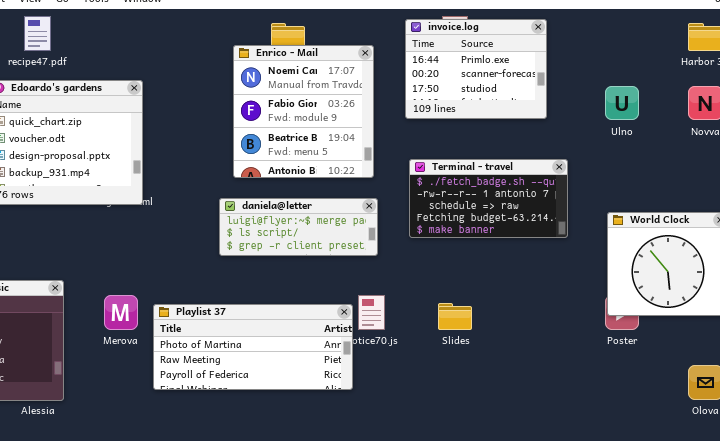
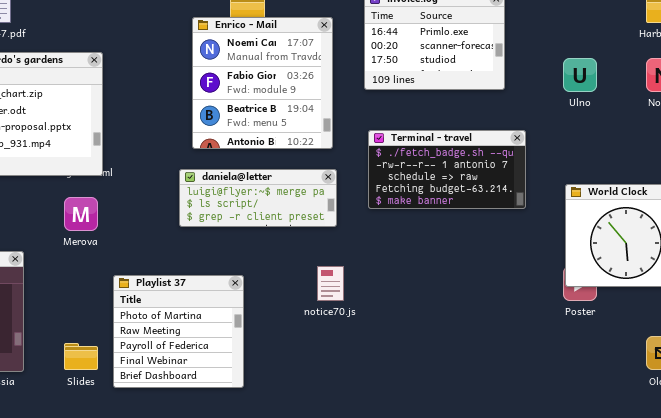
Merova: [104,295,138,330] -> [64,197,98,231], moved
Slides: [438,303,472,330] -> [64,343,98,370], moved
Playlist 37: [153,304,353,390] -> [113,275,244,388], resized

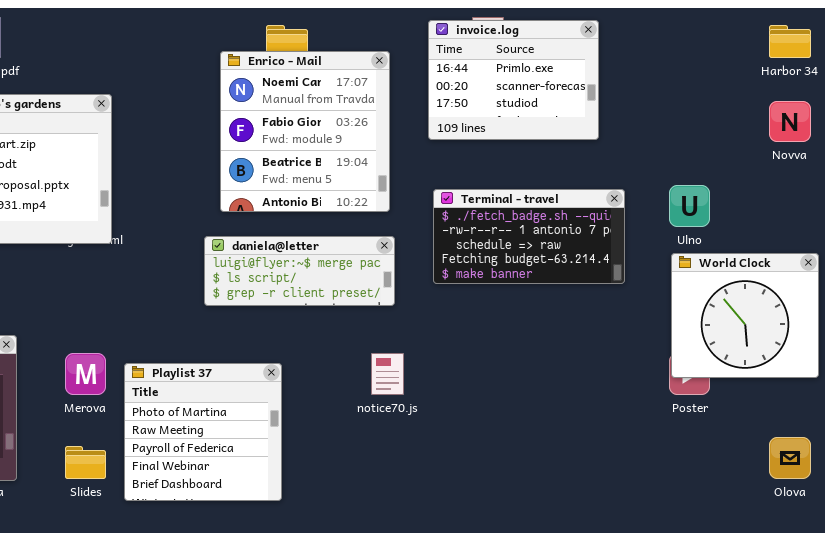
Ulno: [563,58,597,92] -> [669,185,710,227], moved
Merova: [64,197,98,231] -> [65,353,106,395], moved

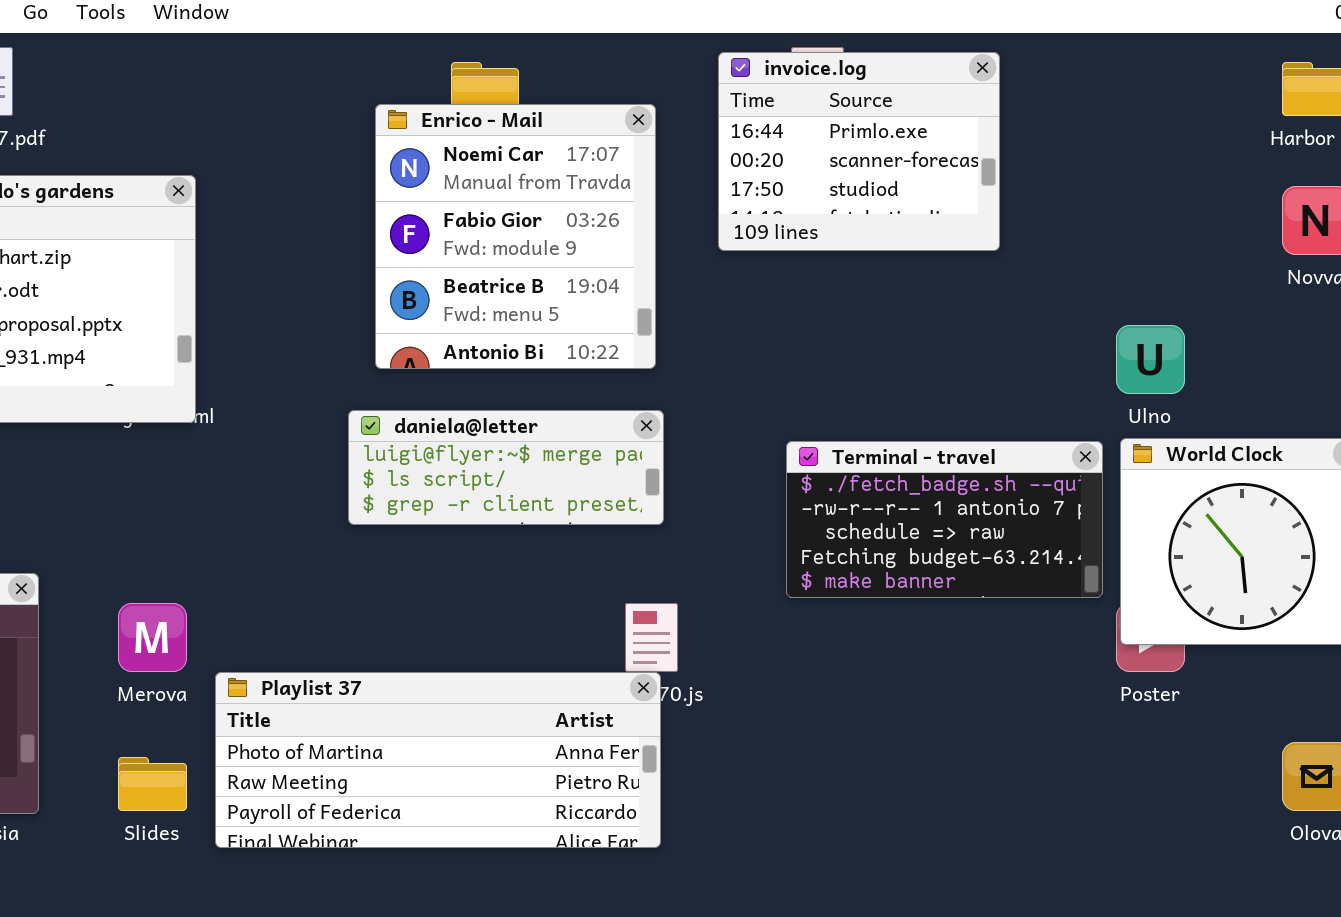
Terminal - travel: [433,189,625,284] -> [786,441,1103,598], moved
Playlist 37: [124,363,282,501] -> [215,672,661,848], resized

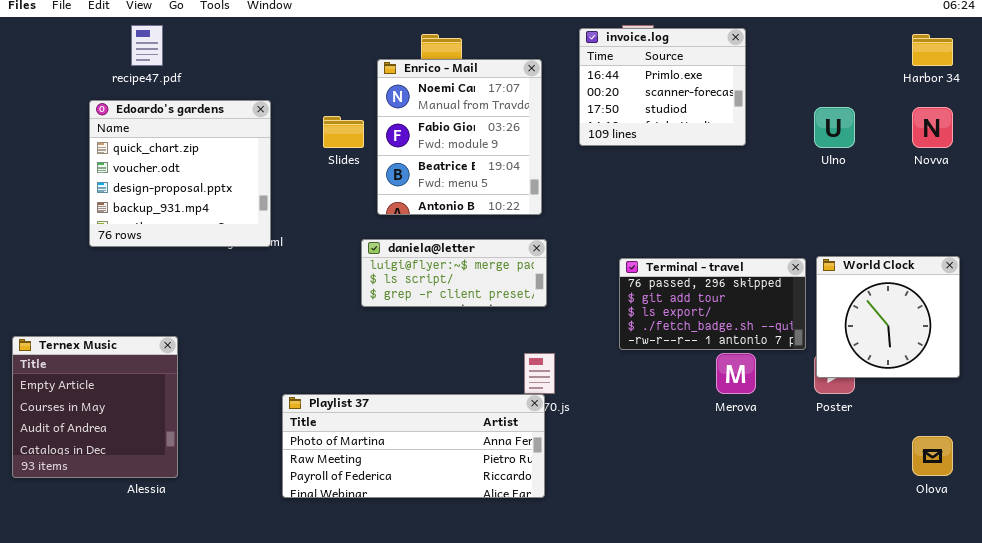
Ulno: [1116,325,1185,394] -> [814,107,855,148], moved
Terminal - travel: [786,441,1103,598] -> [619,258,806,350], scrolled up 3 rows
Merova: [118,603,187,672] -> [716,353,756,394], moved
Slides: [118,757,187,811] -> [323,116,364,148], moved

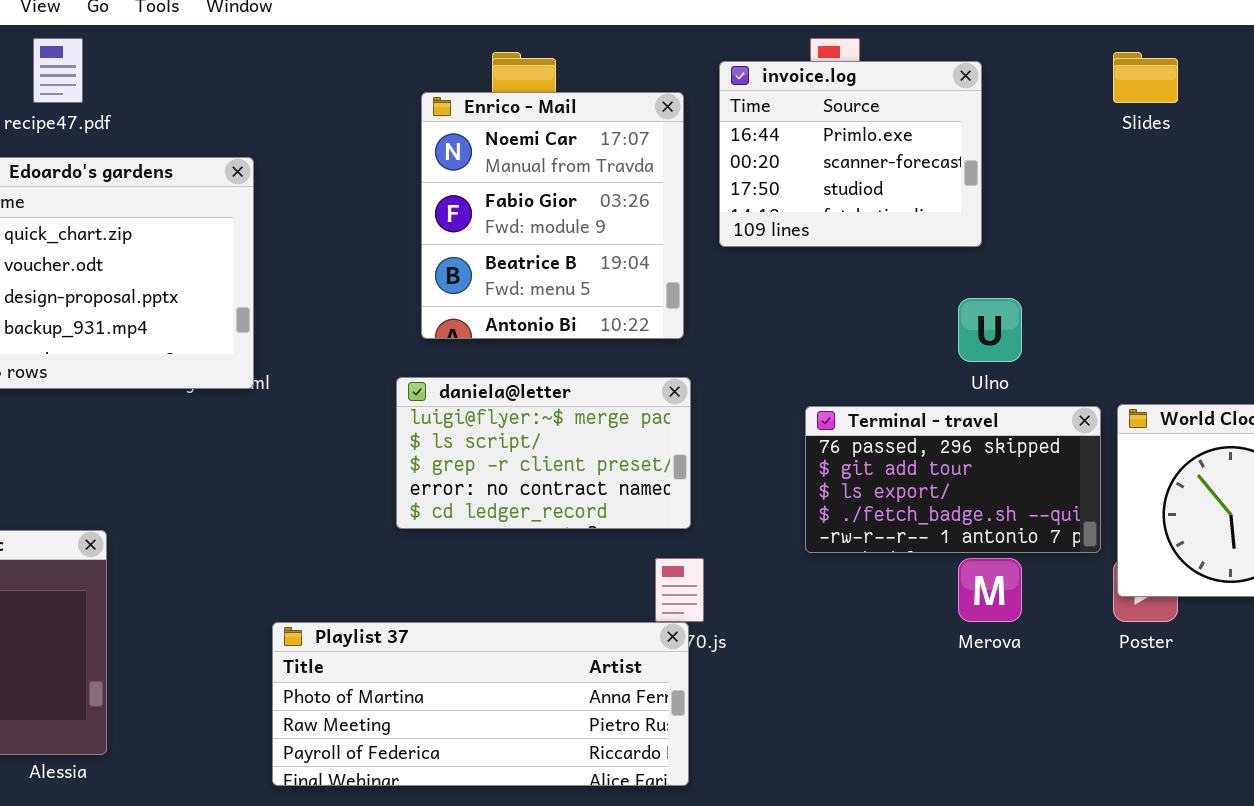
invoice.log: [579,28,746,146] -> [719,61,982,247], moved
Ulno: [814,107,855,148] -> [958,298,1022,362], moved
Slides: [323,116,364,148] -> [1113,52,1178,103], moved
daniela@letter: [361,239,547,307] -> [396,377,691,529], resized

